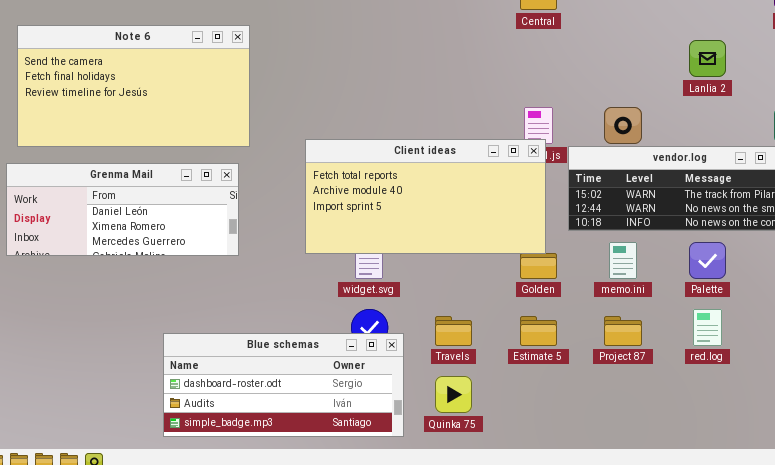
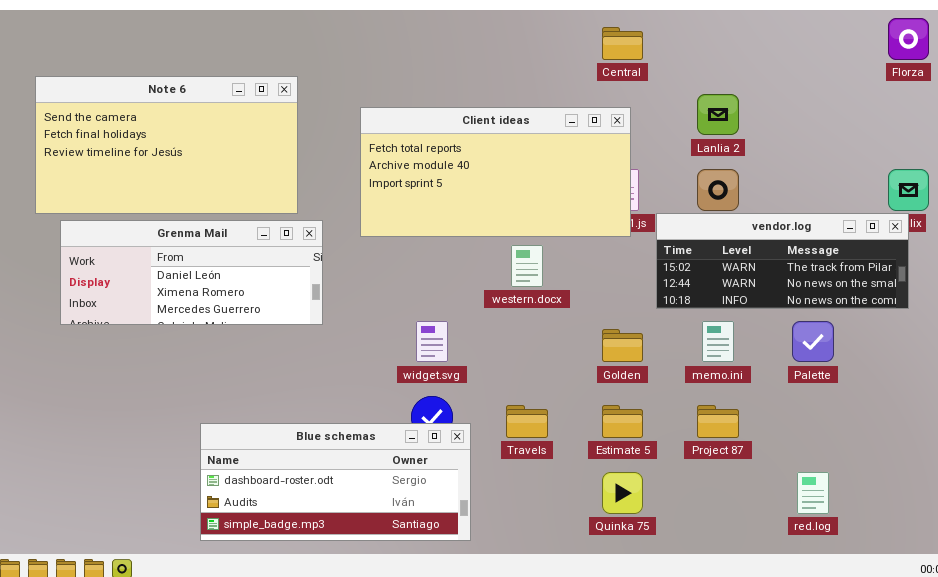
Lanlia 2: [689,40,726,77] -> [697,94,739,135], moved
Client ideas: [305,139,546,254] -> [360,107,631,237], moved
Grenma Mail: [6,163,239,256] -> [60,220,323,325], moved
red.log: [693,309,722,346] -> [797,472,829,514], moved
Quinka 75: [435,376,472,413] -> [602,472,643,514], moved

